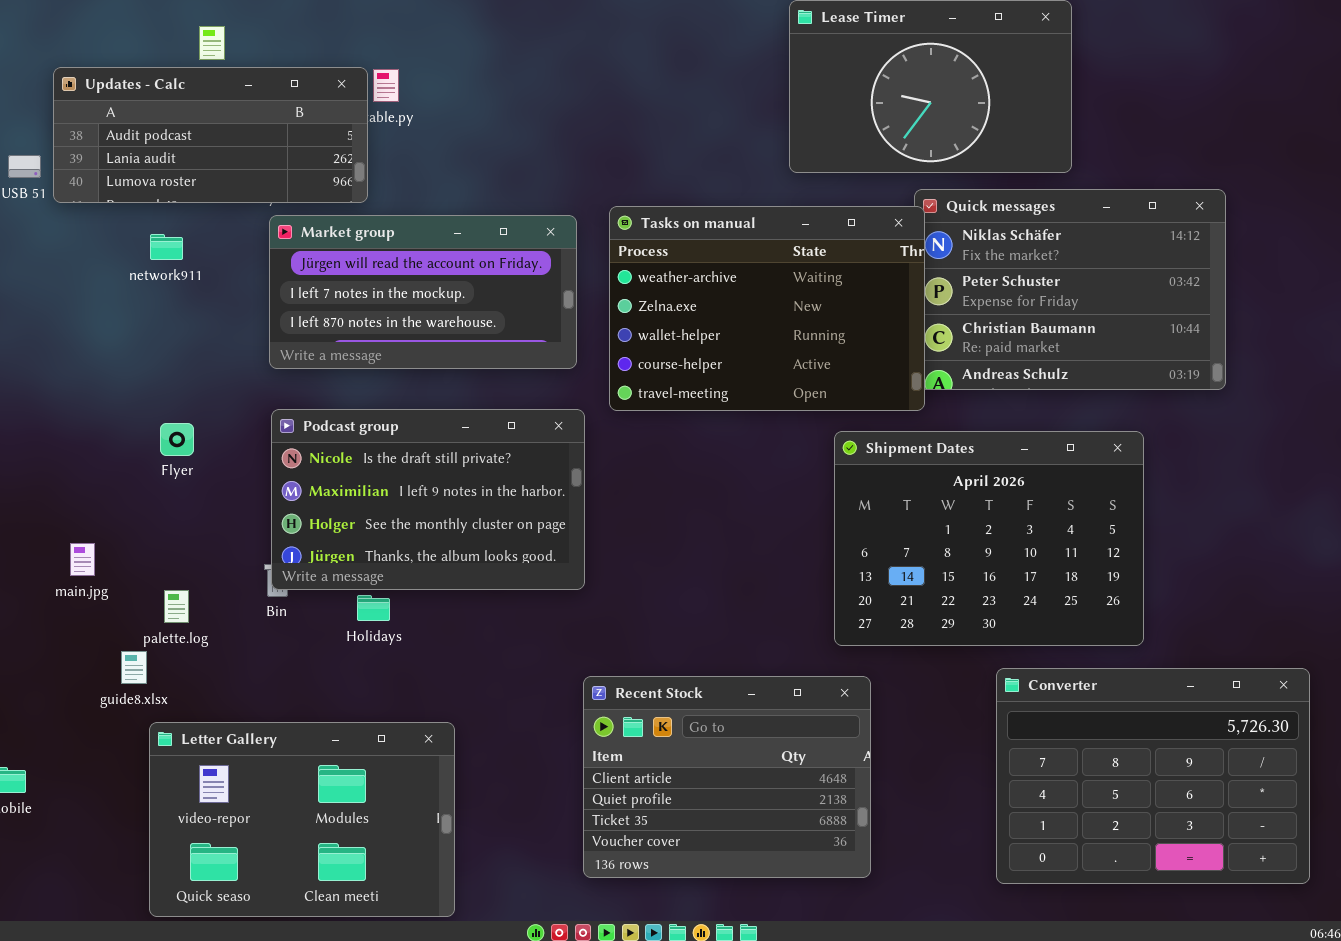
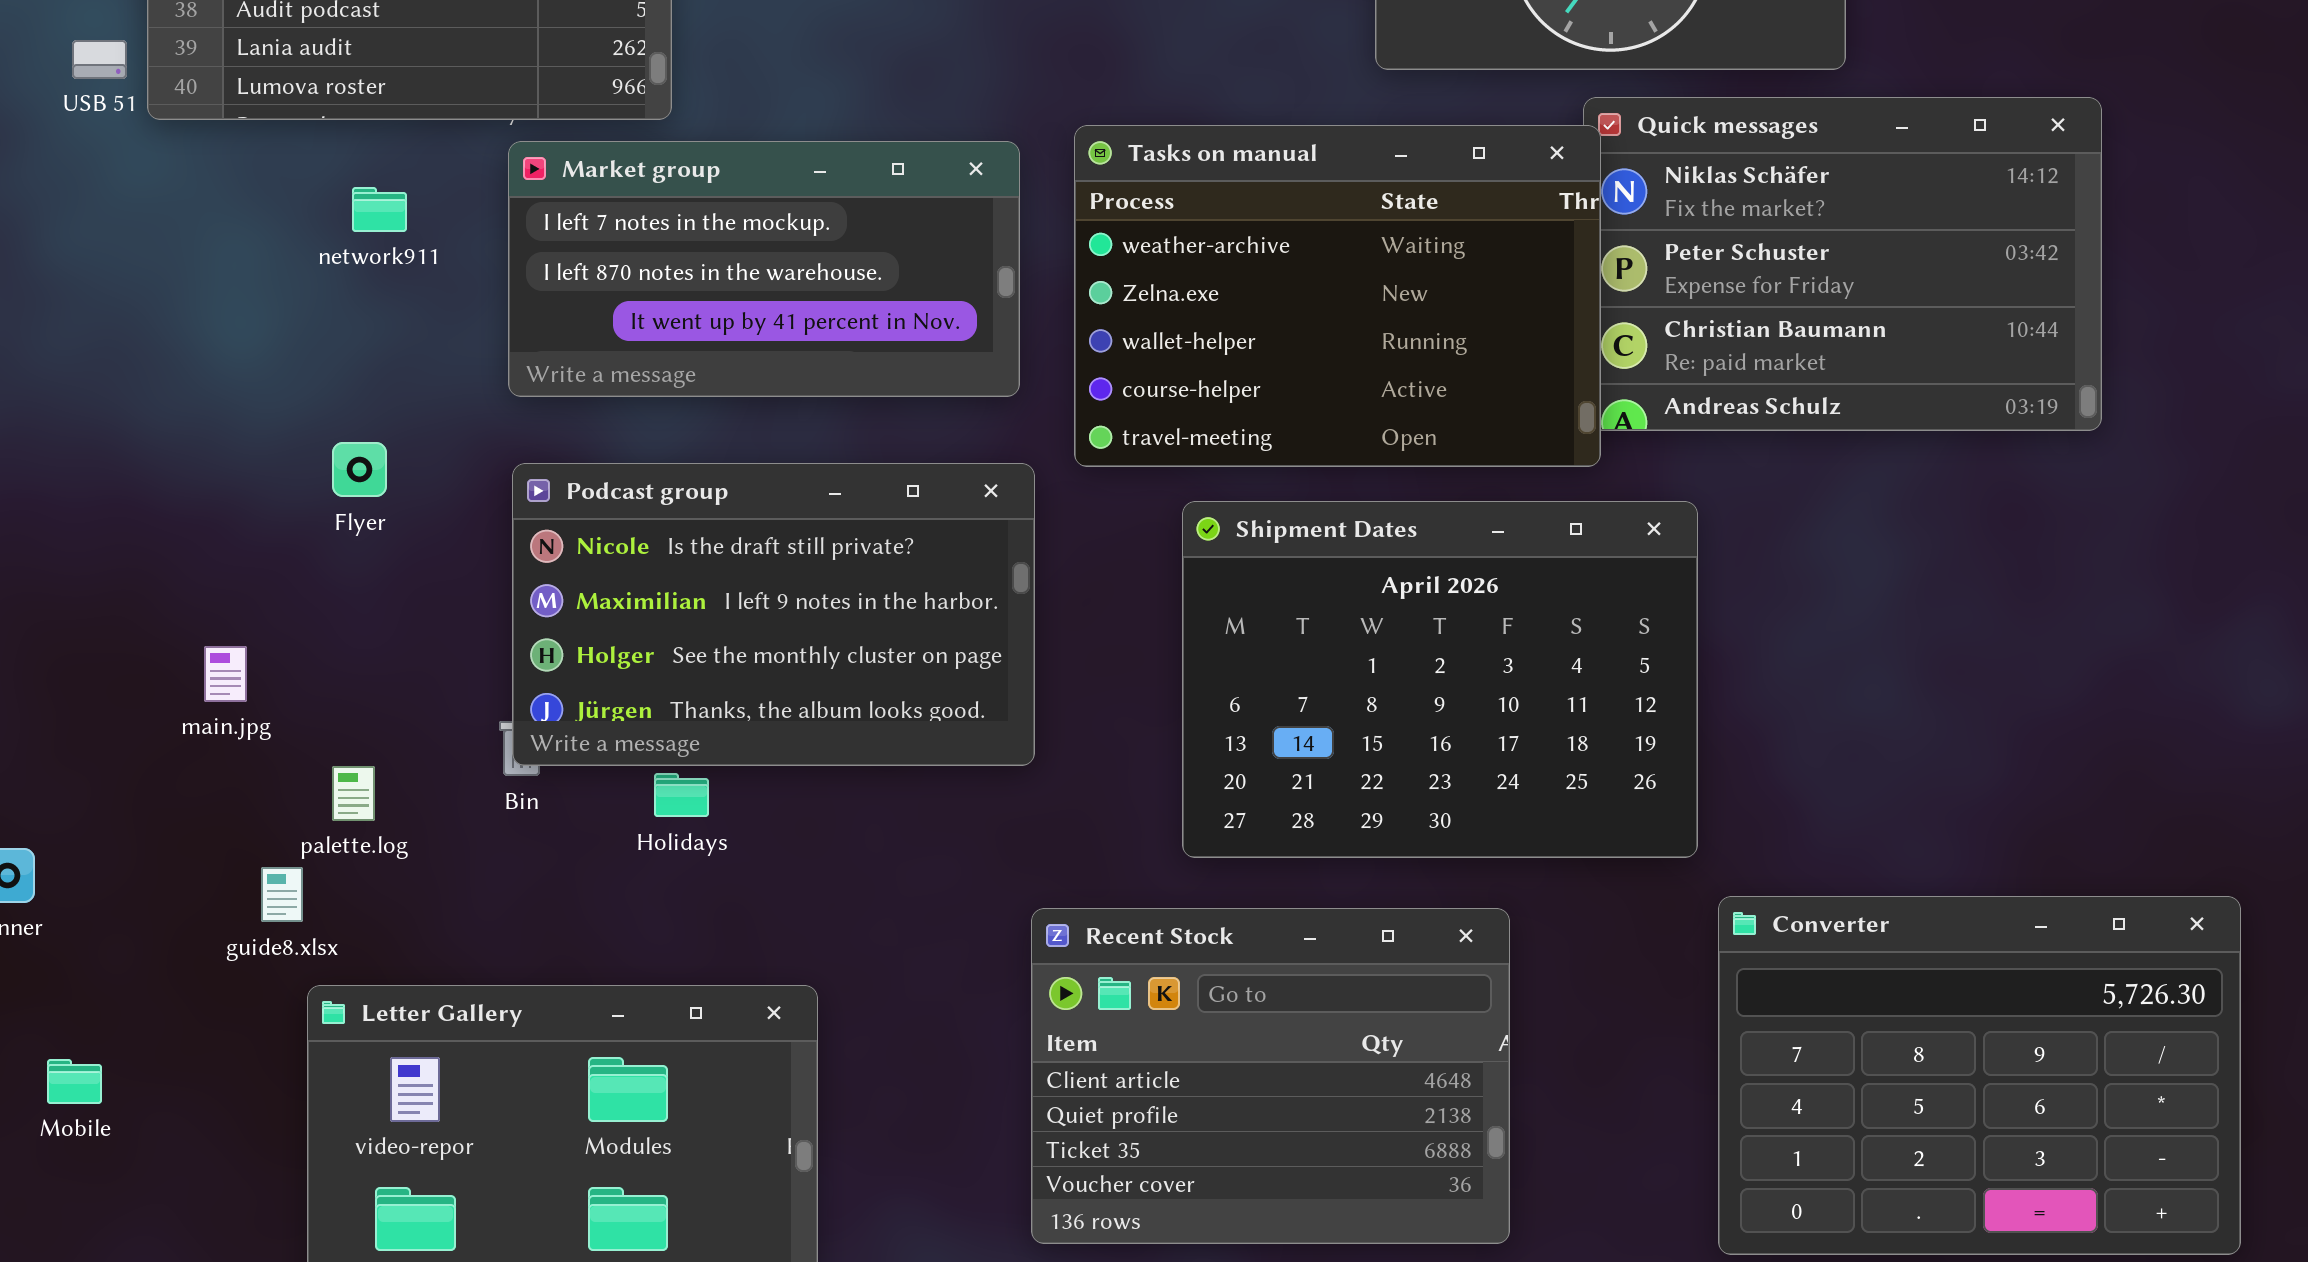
Market group: [269,215,577,369] -> [508,141,1020,397], scrolled down 1 row
network911: [150,234,183,260] -> [352,187,407,232], moved
Flyer: [160,423,194,456] -> [332,442,387,497], moved
Shipment Dates: [834,431,1144,646] -> [1182,501,1698,858], moved
main.jpg: [70,543,95,576] -> [204,646,247,702], moved

